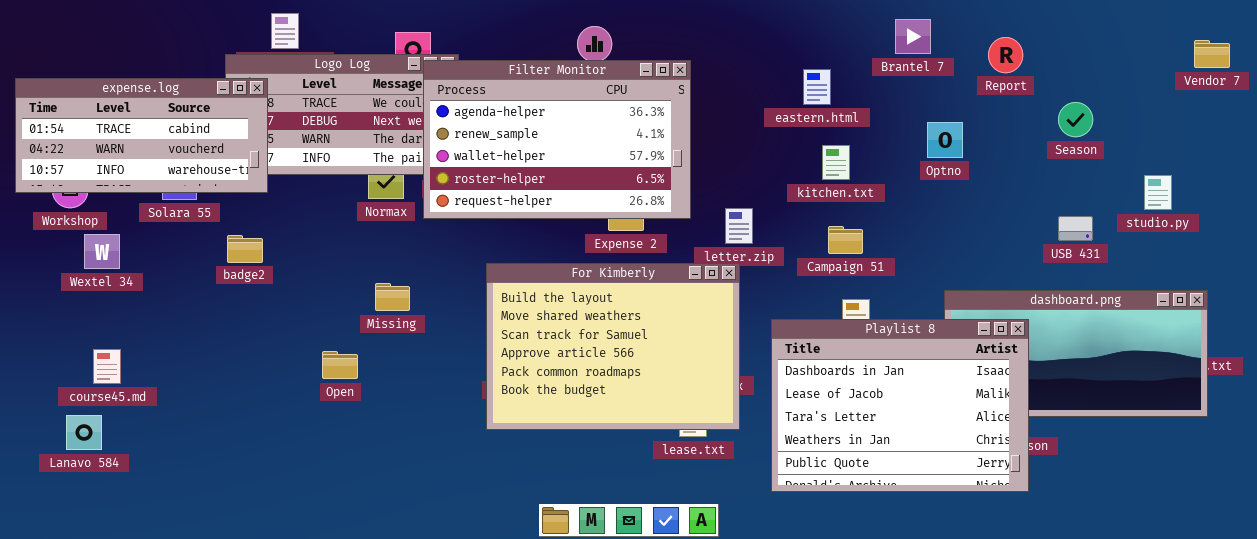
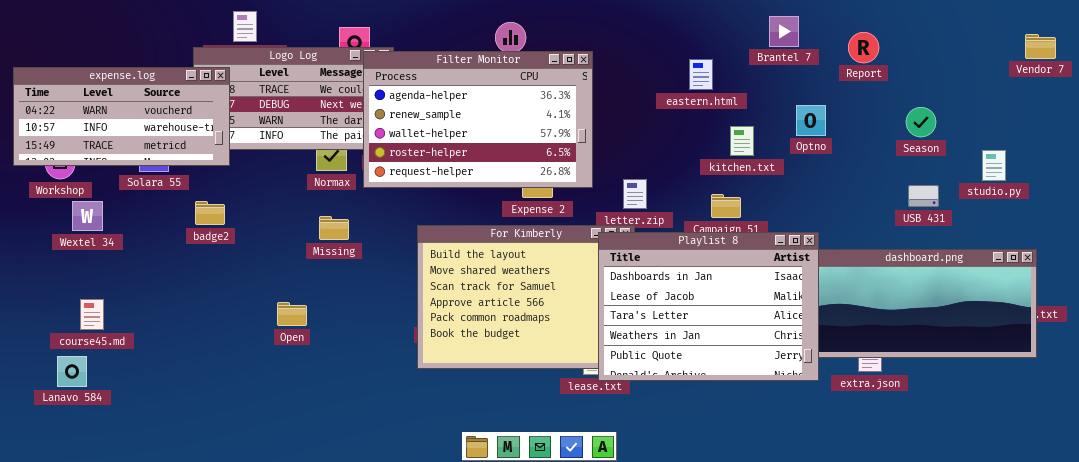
expense.log: [15,78,268,193] -> [13,67,230,166], scrolled down 1 row
Season: [1058,102,1093,137] -> [906,107,936,137], moved
kitchen.txt: [822,145,850,180] -> [730,126,754,156], moved
Missing: [375,283,410,311] -> [319,216,349,240], moved
Playlist 8: [771,319,1029,492] -> [598,232,819,381], moved

